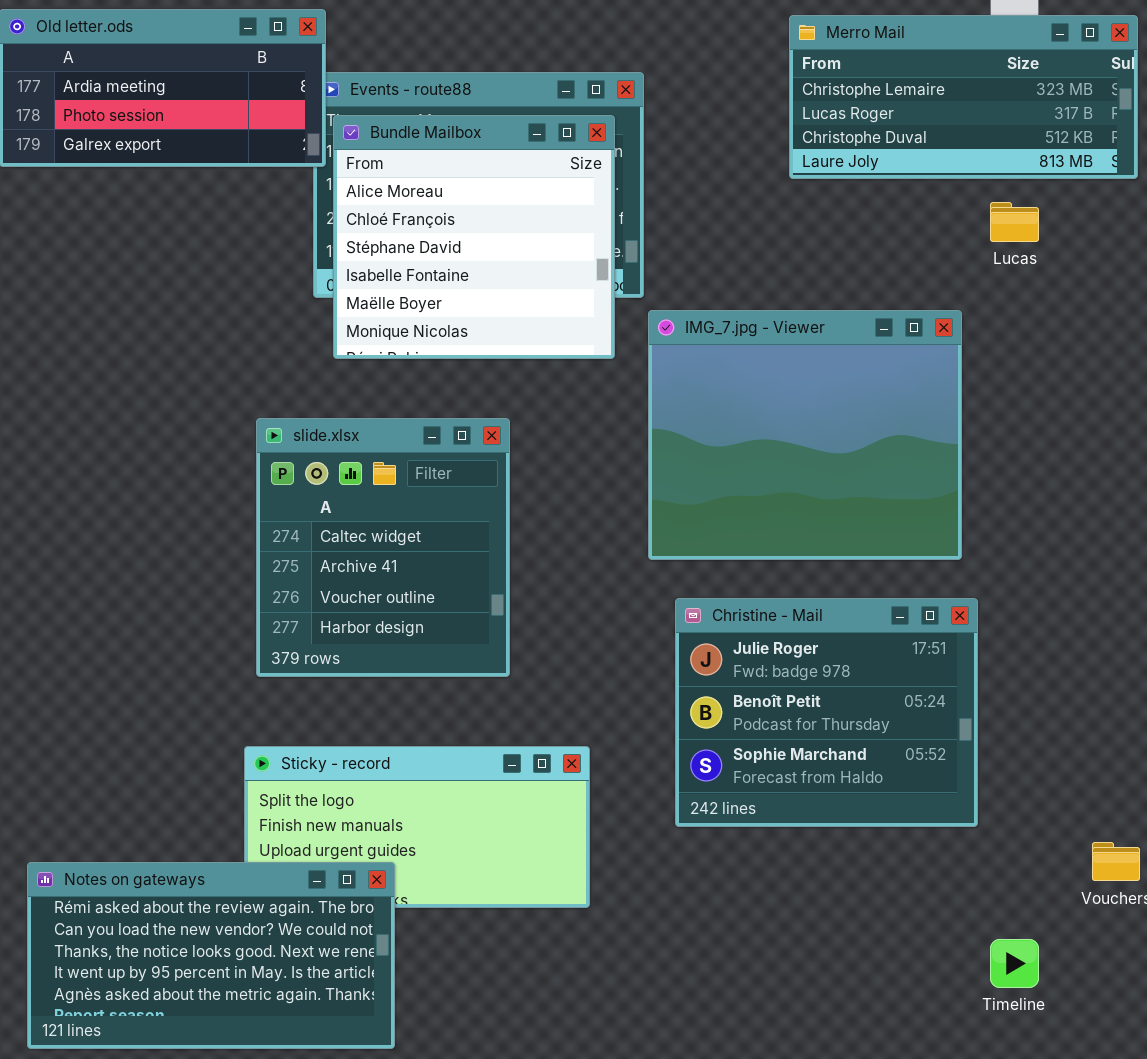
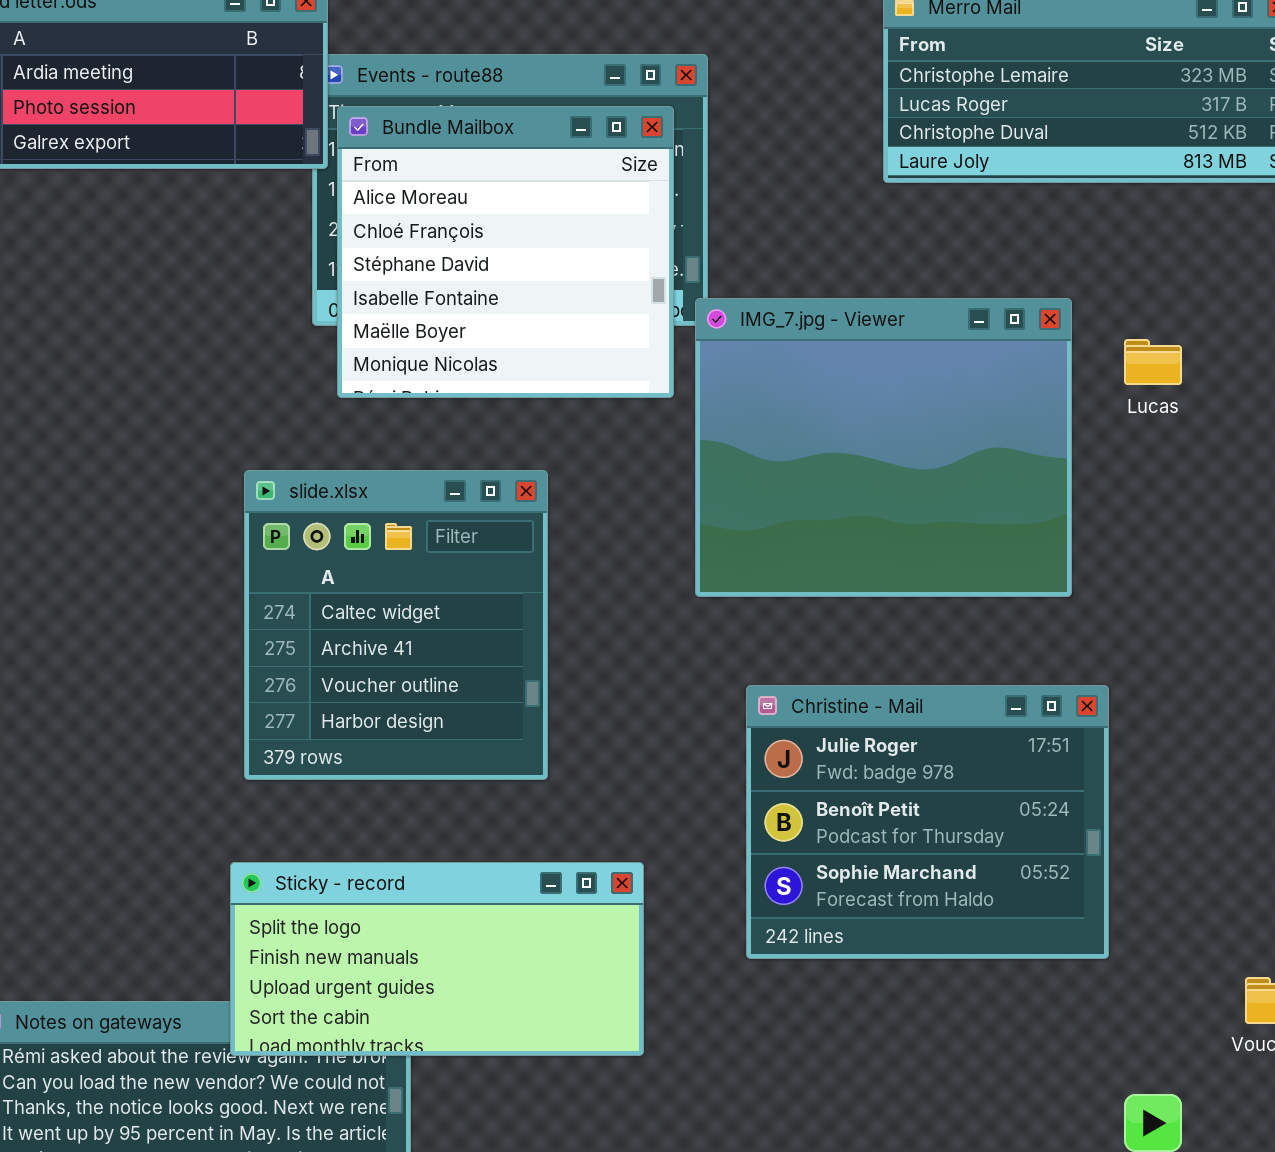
Lucas: [990,202,1039,242] -> [1124,339,1182,385], moved
IMG_7.jpg - Viewer: [648,310,962,560] -> [695,298,1072,597], moved
Sticky - record: [244,746,590,908] -> [230,862,644,1056], raised

